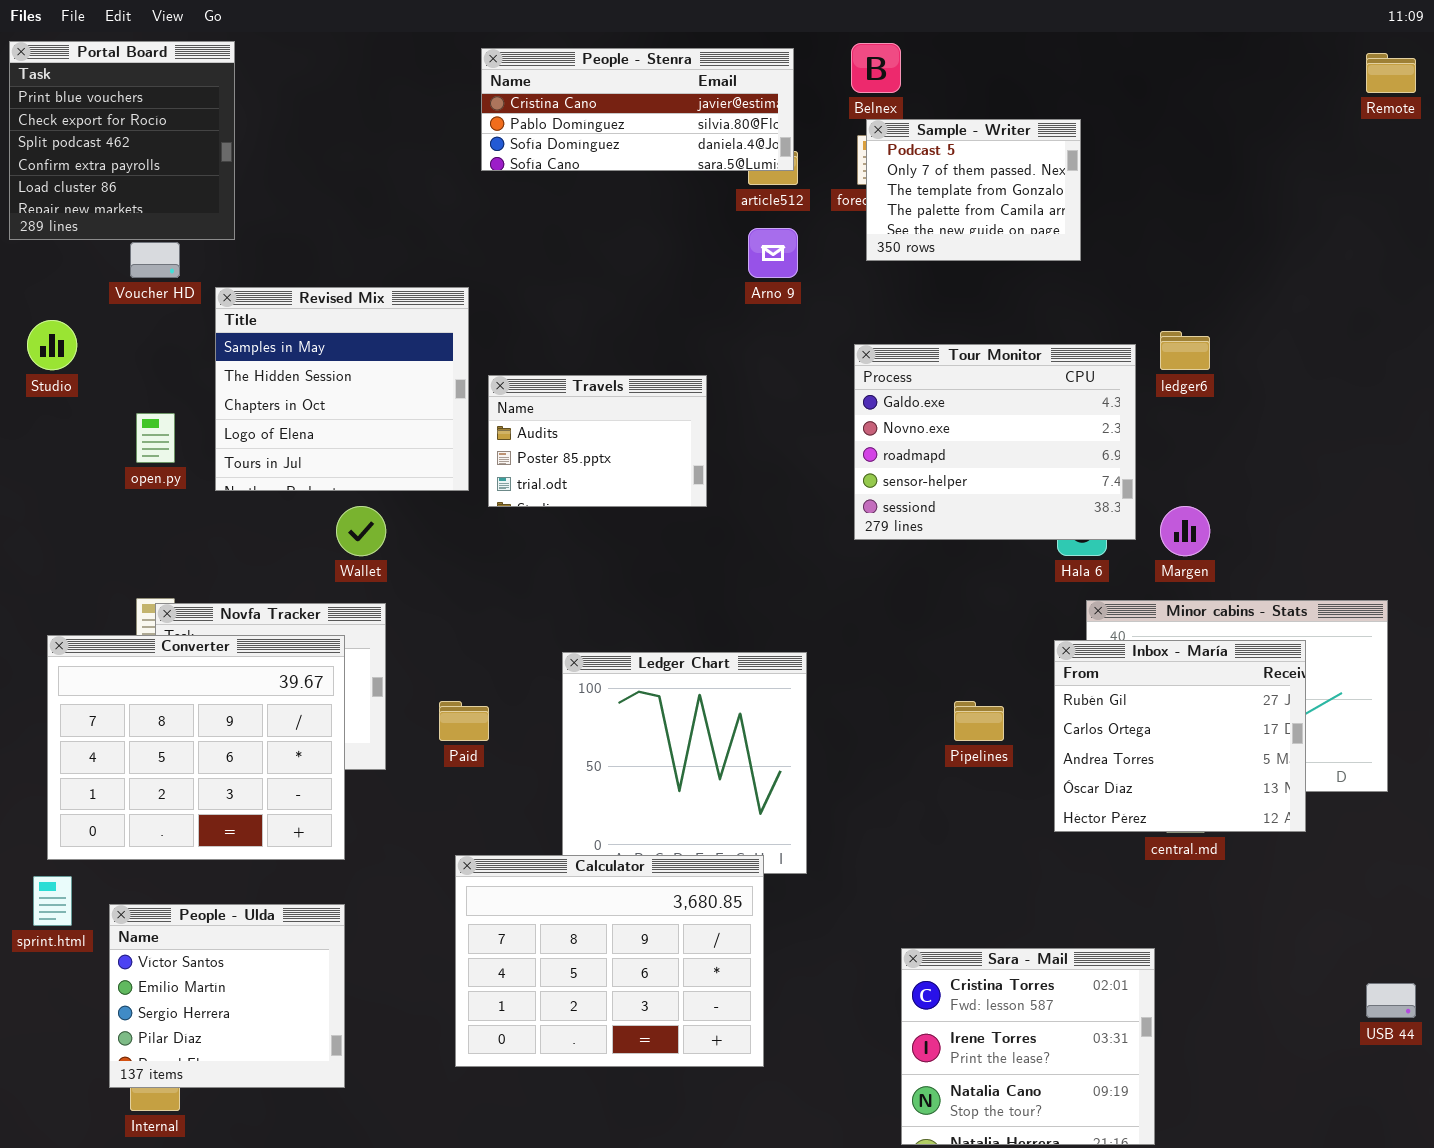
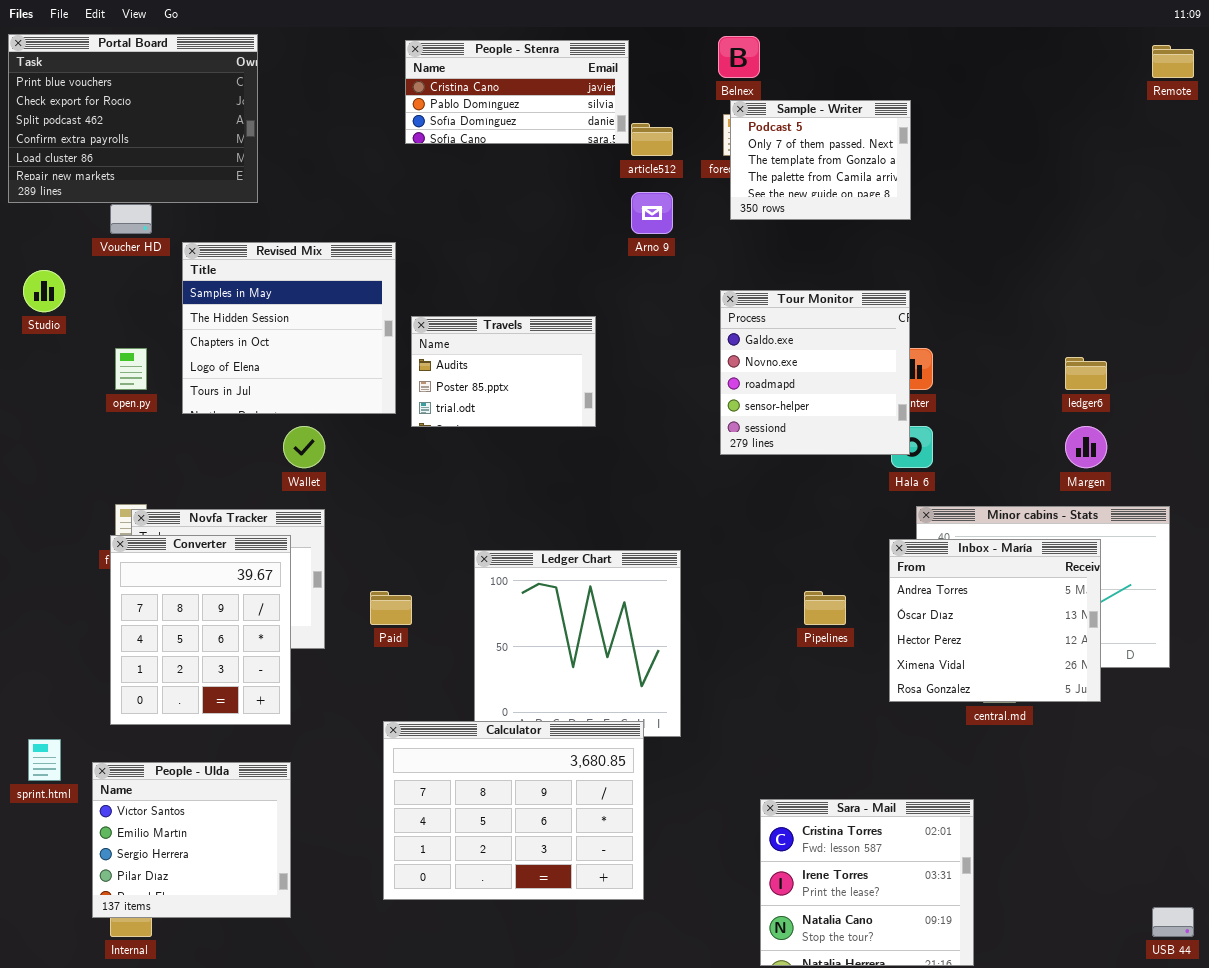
Portal Board: [9,41,235,240] -> [8,34,258,203], resized
People - Stenra: [481,48,794,171] -> [405,40,629,144], resized
ledger6: [1160,331,1210,370] -> [1065,357,1107,390], moved
Tour Monitor: [854,344,1136,540] -> [720,290,910,455], resized
Margen: [1160,506,1210,556] -> [1065,426,1107,468], moved
Converter: [47,635,345,860] -> [110,535,291,725], resized
Inbox - María: [1054,640,1306,832] -> [889,539,1101,702], scrolled down 2 rows
USB 44: [1366,983,1416,1018] -> [1152,907,1194,937], moved

